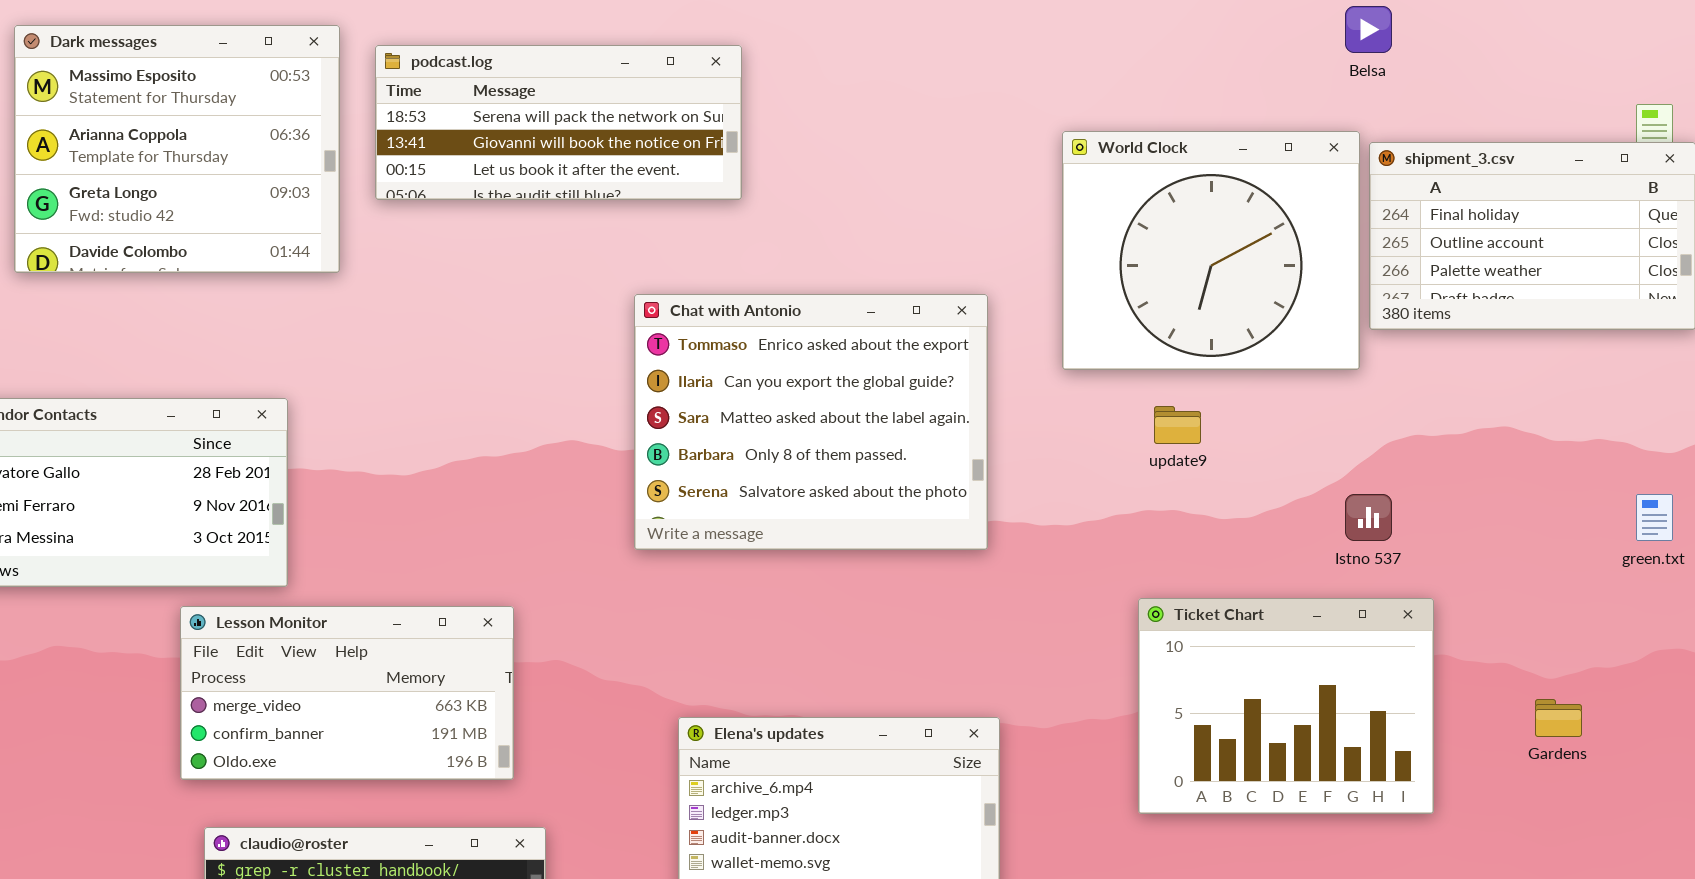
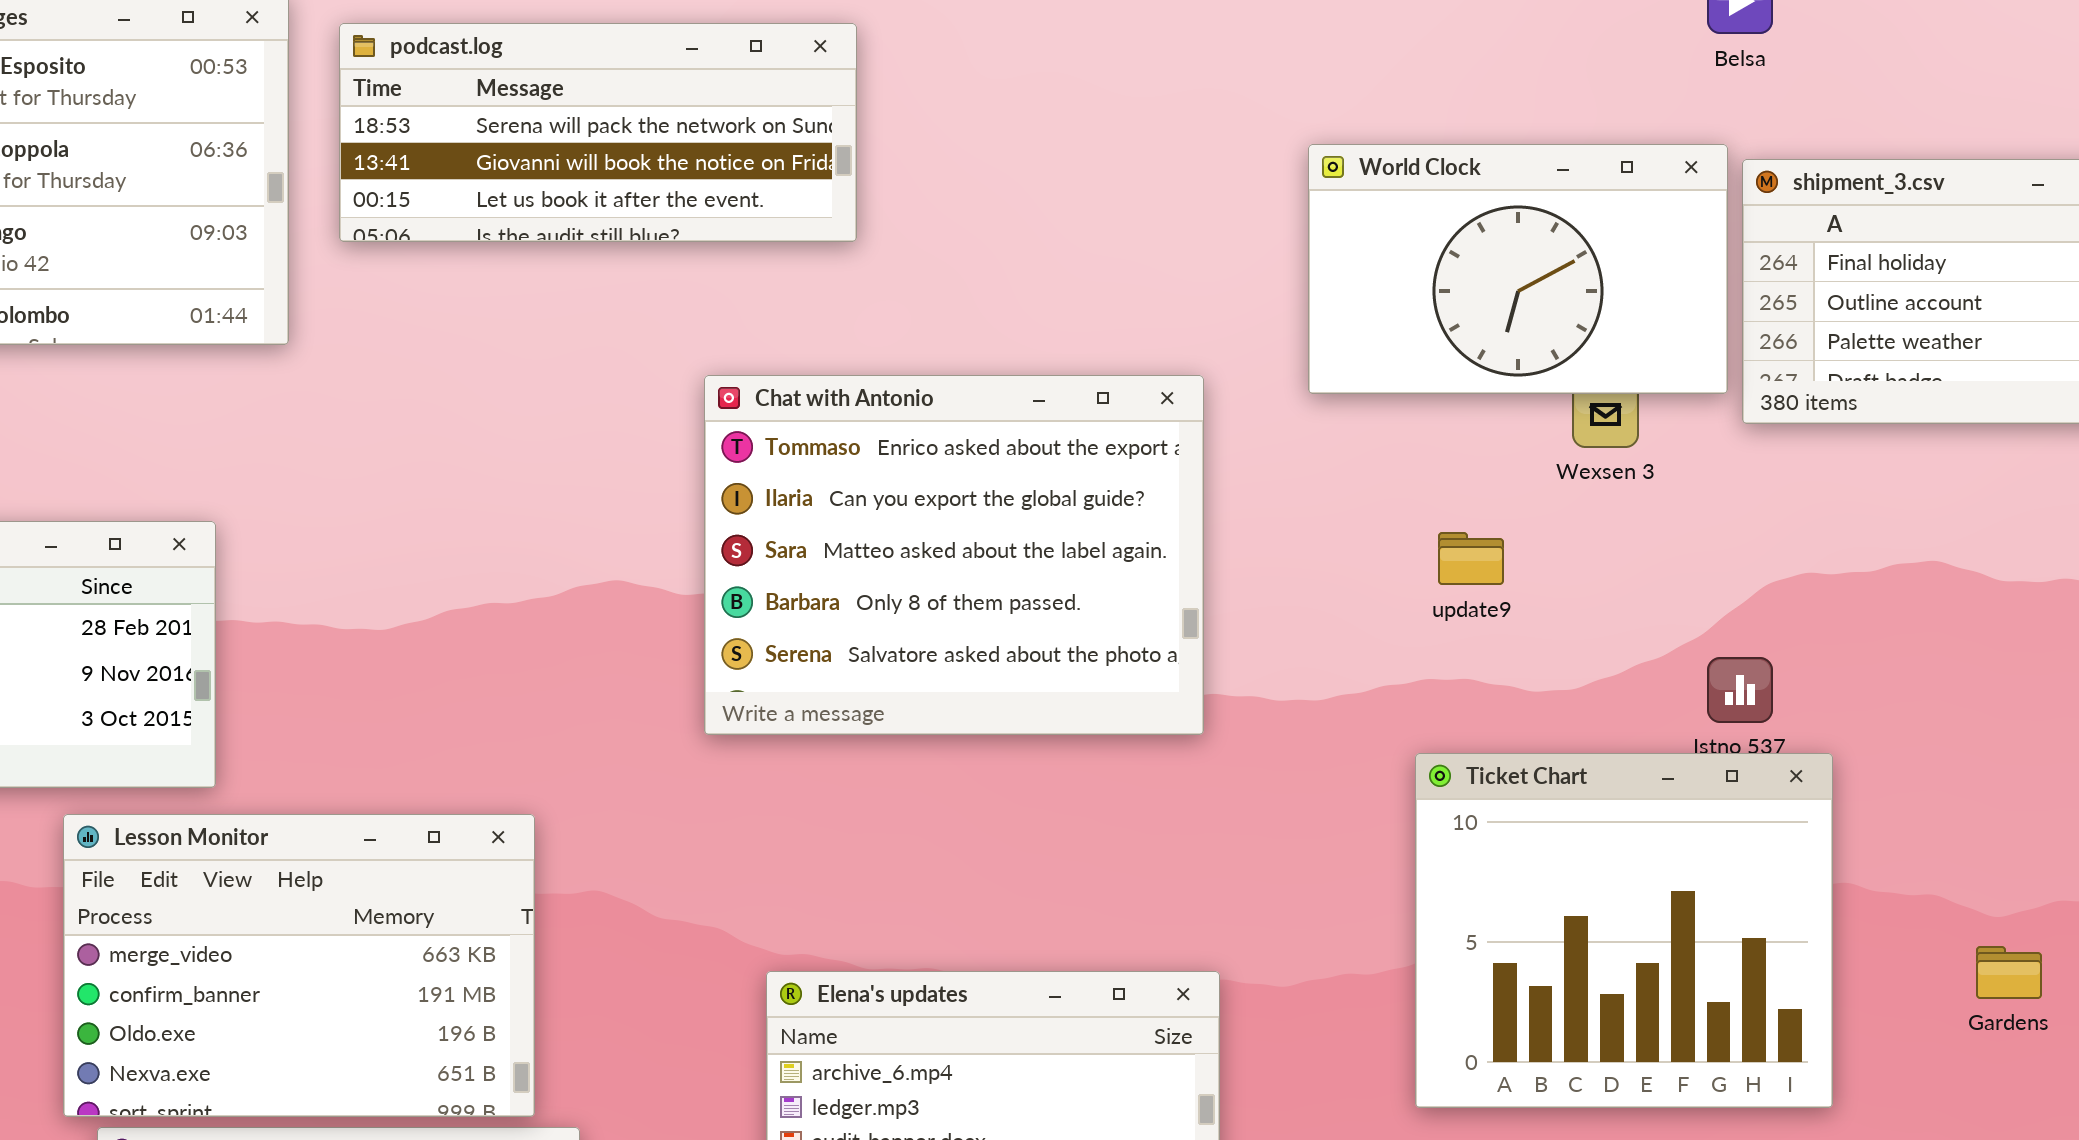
World Clock: [1062,131,1360,370] -> [1308,144,1728,394], resized
Ticket Chart: [1138,598,1434,814] -> [1415,753,1833,1108], resized
Lesson Monitor: [180,606,514,780] -> [63,814,535,1117], resized

